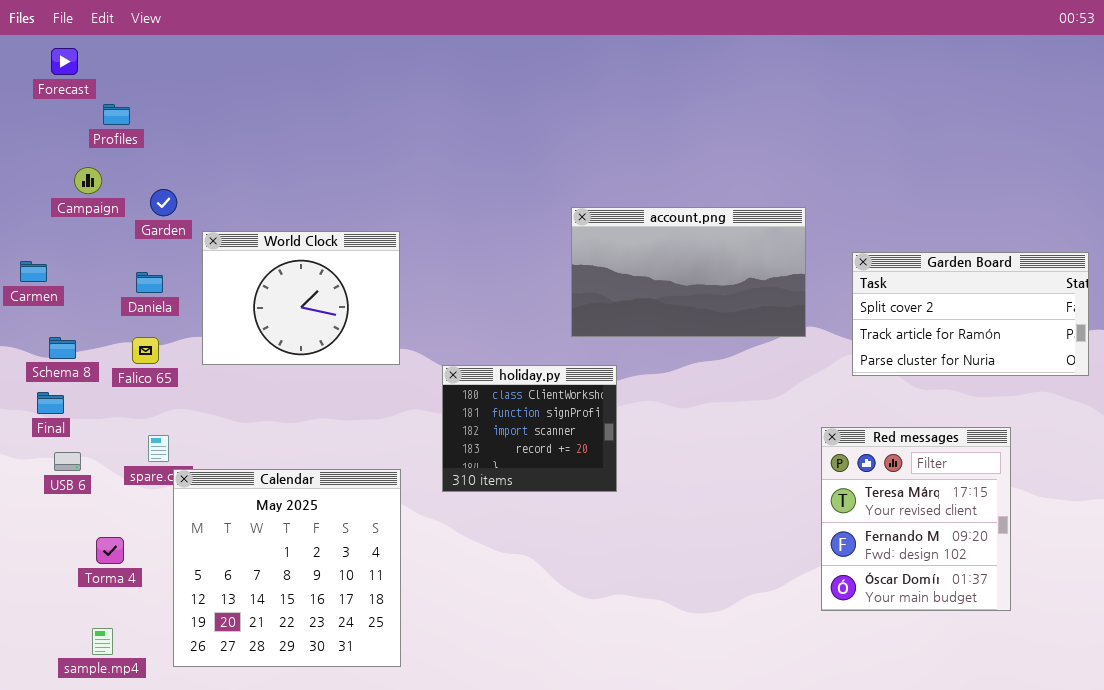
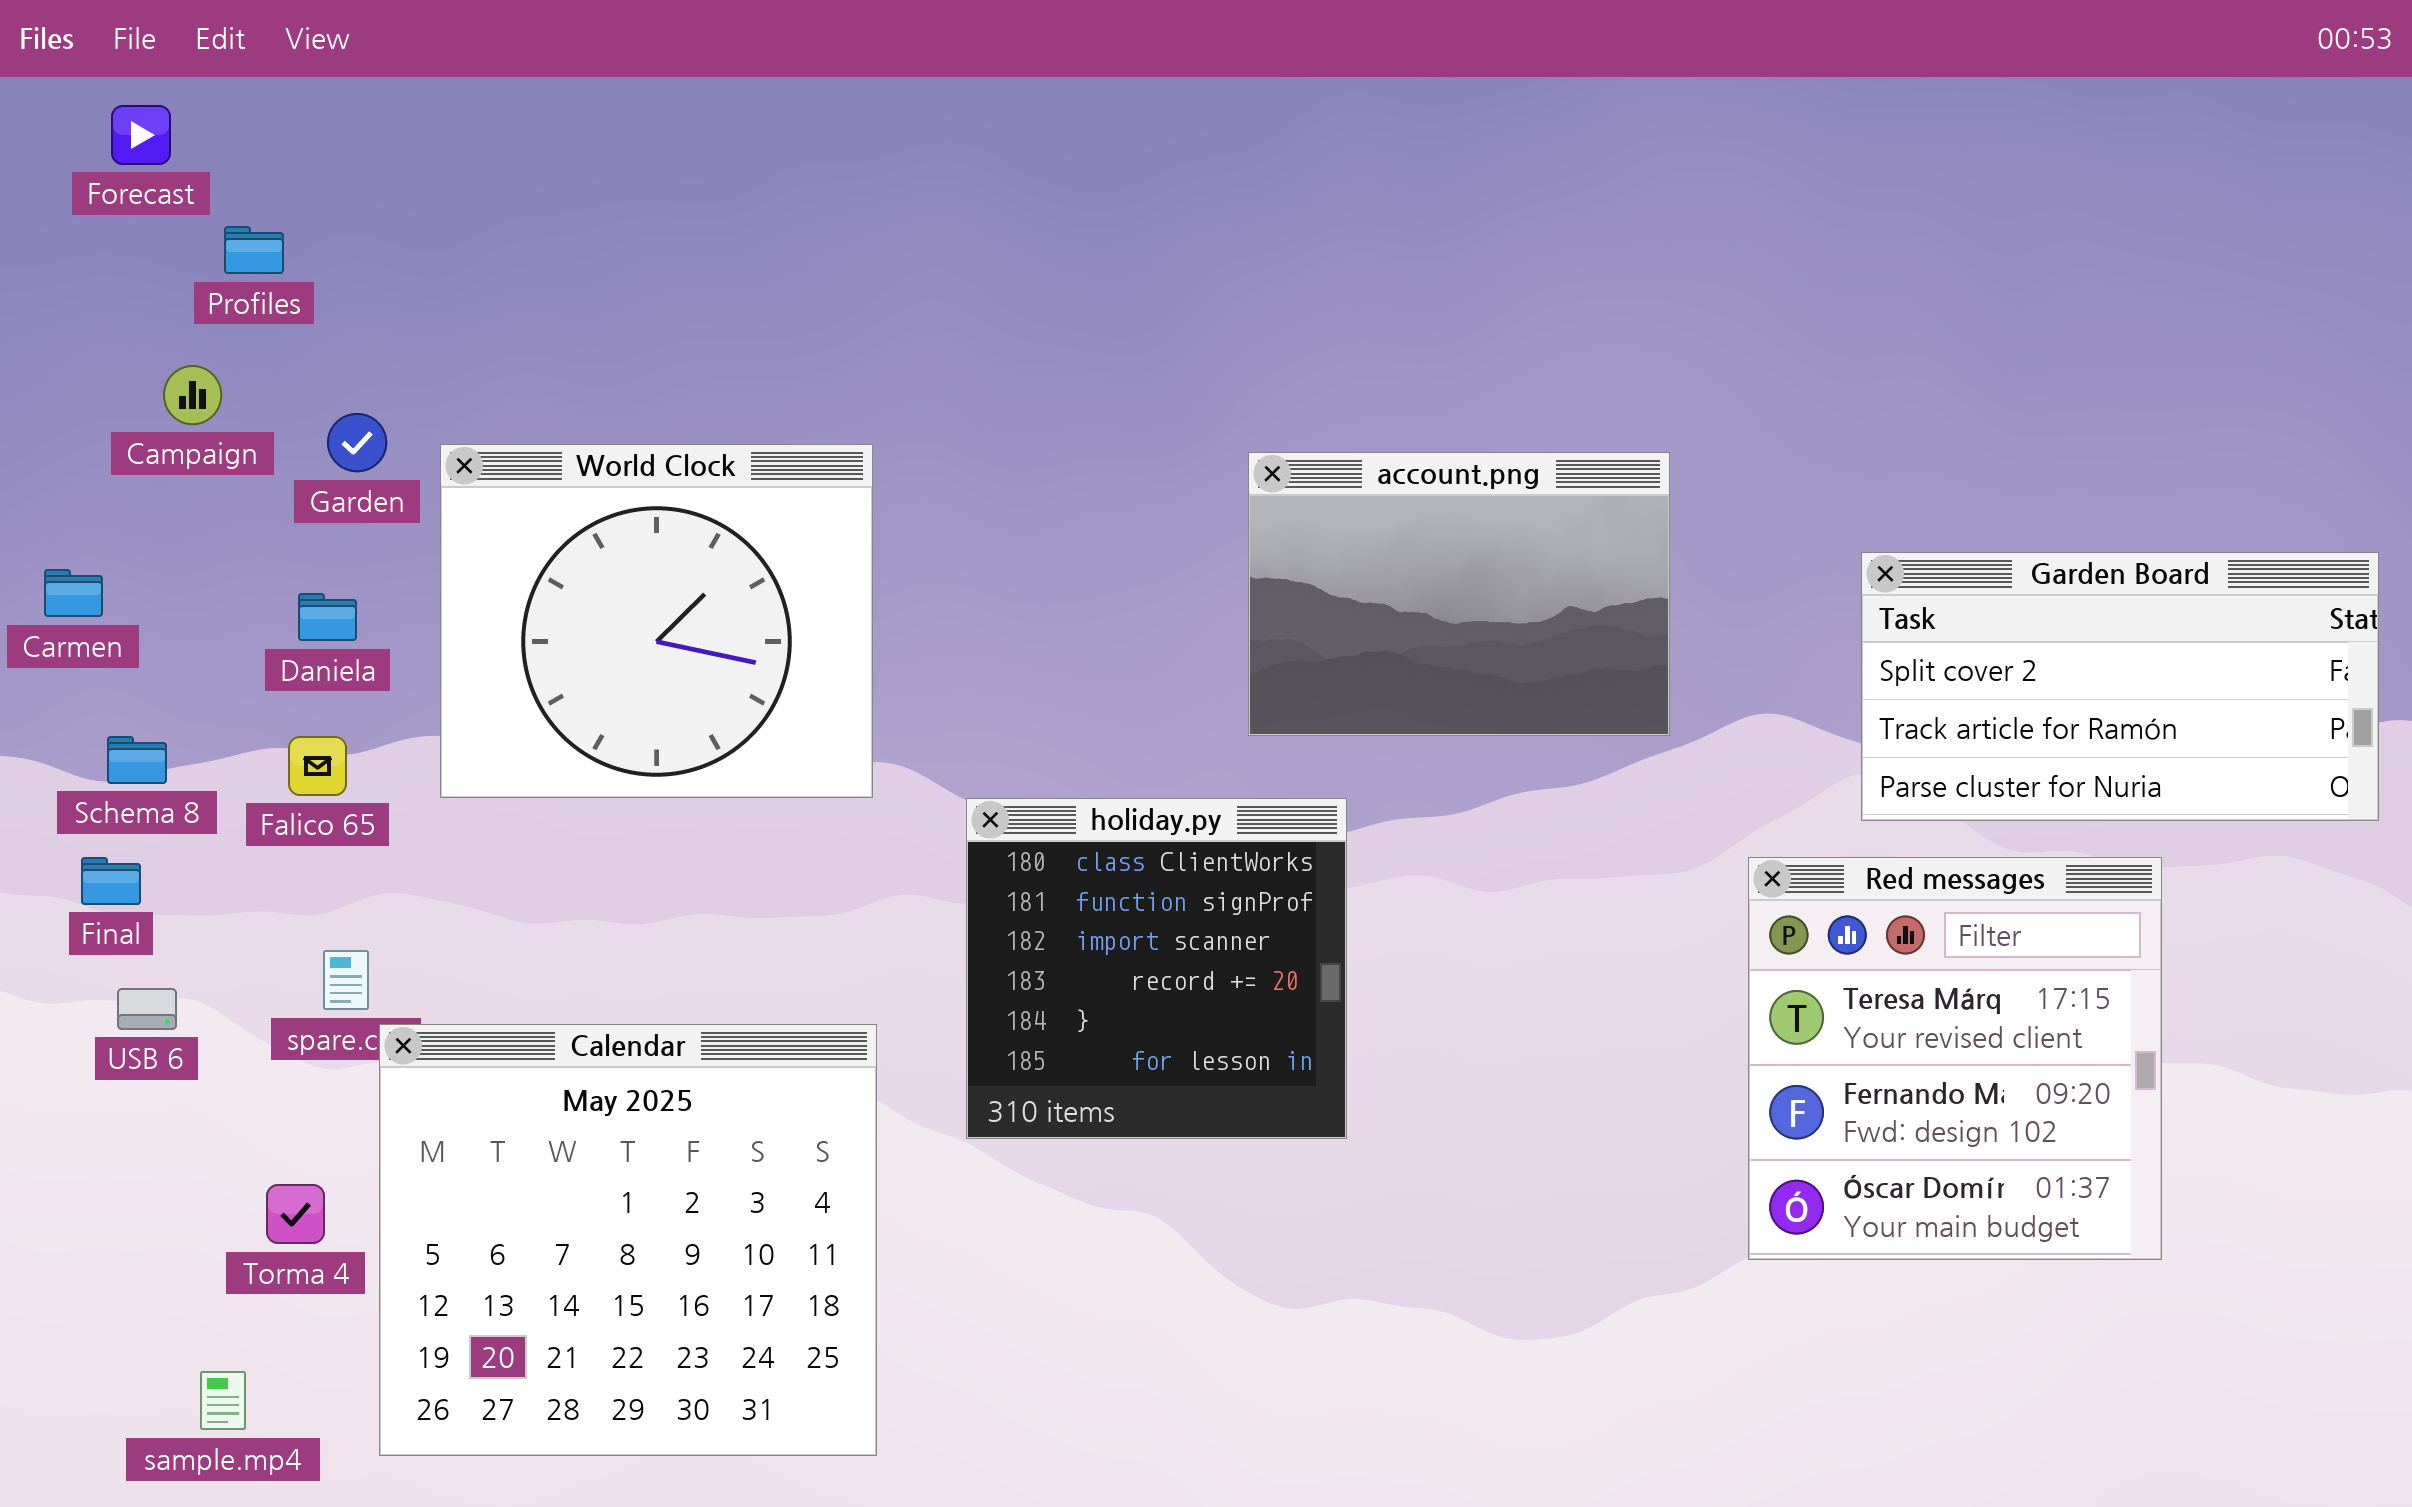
account.png: [571,207,806,337] -> [1248,452,1670,736], resized
World Clock: [202,231,400,365] -> [440,444,873,798], resized
holiday.py: [442,365,617,492] -> [966,798,1347,1139], resized
Red messages: [821,427,1011,611] -> [1748,857,2162,1260], moved
Torma 4: [96,537,124,564] -> [266,1184,325,1244], moved

